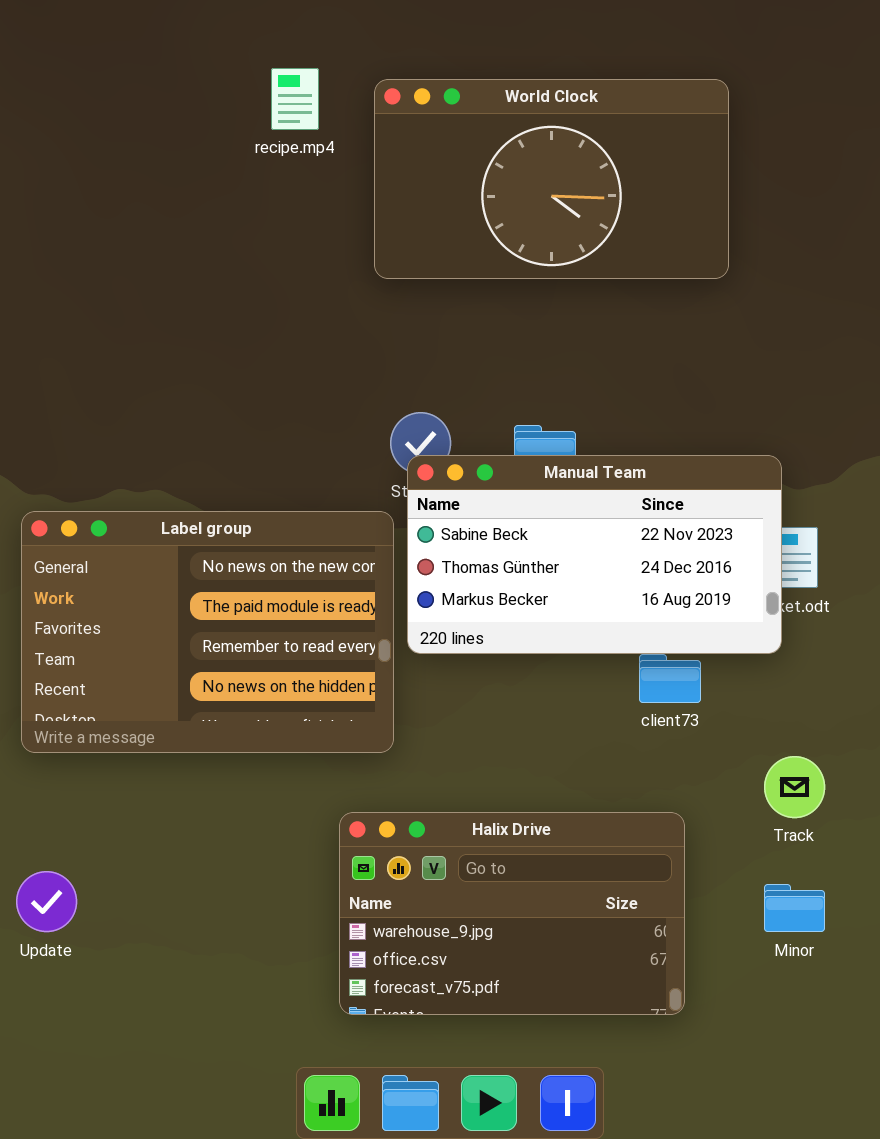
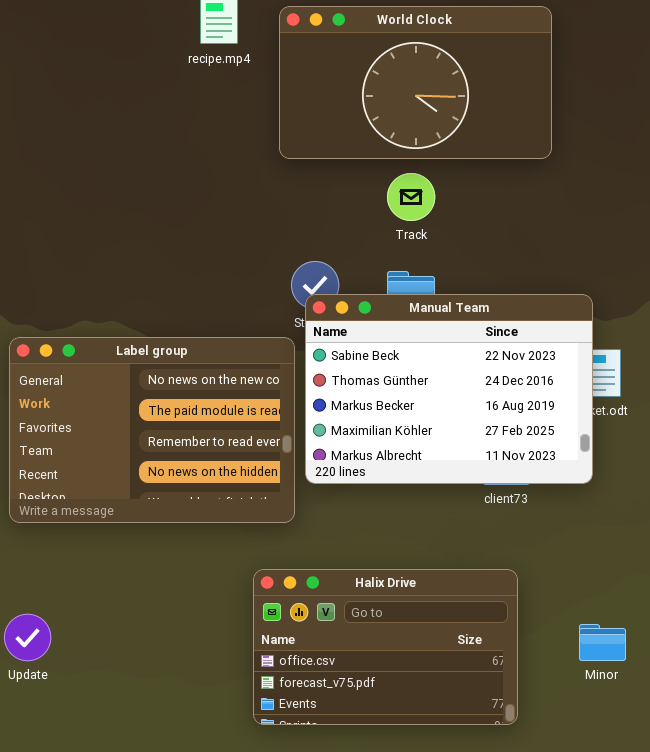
Manual Team: [407,455,782,654] -> [305,294,593,484], resized
Track: [764,756,825,818] -> [387,173,435,221], moved
Halix Drive: [339,812,685,1015] -> [253,569,518,725], scrolled down 1 row

